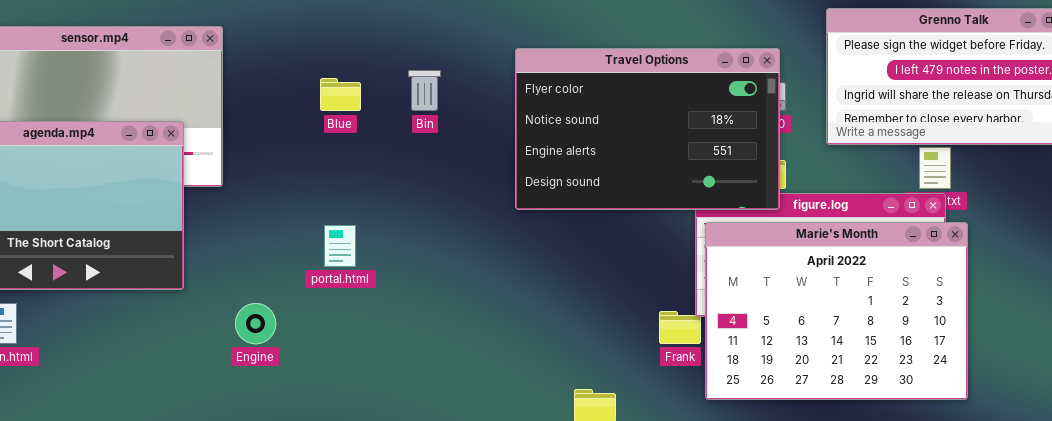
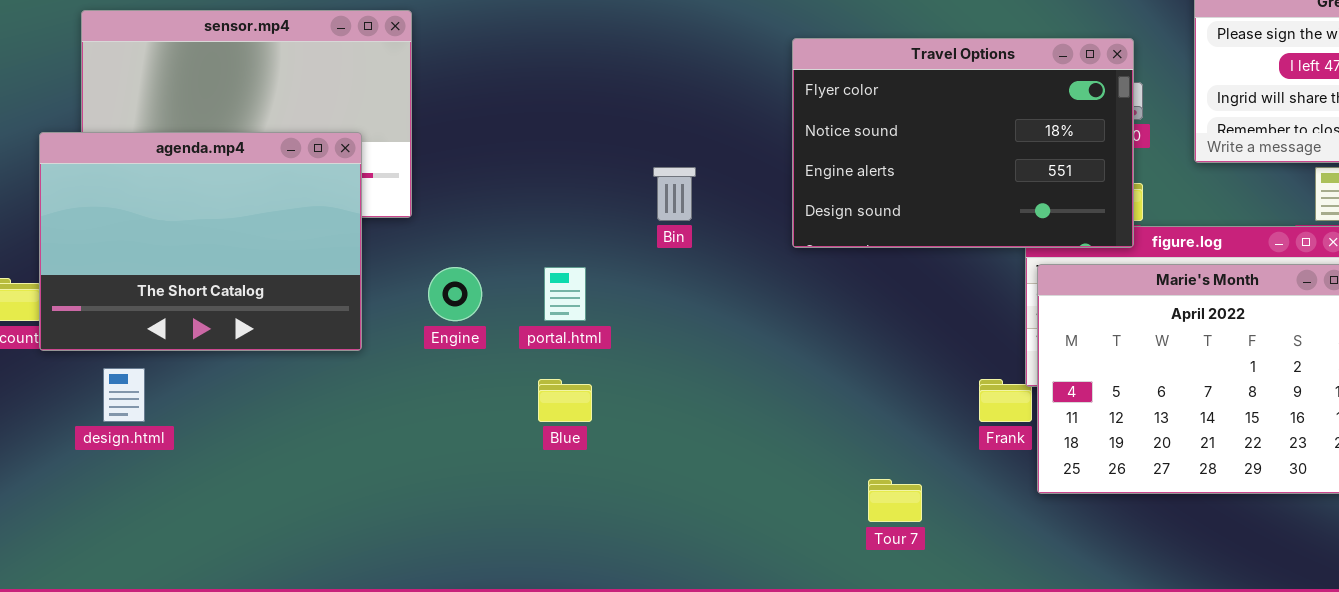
Bin: [408,70,441,111] -> [653,167,696,221], moved
Blue: [320,78,361,111] -> [538,379,592,422], moved
Engine: [235,303,276,344] -> [428,267,482,321], moved

